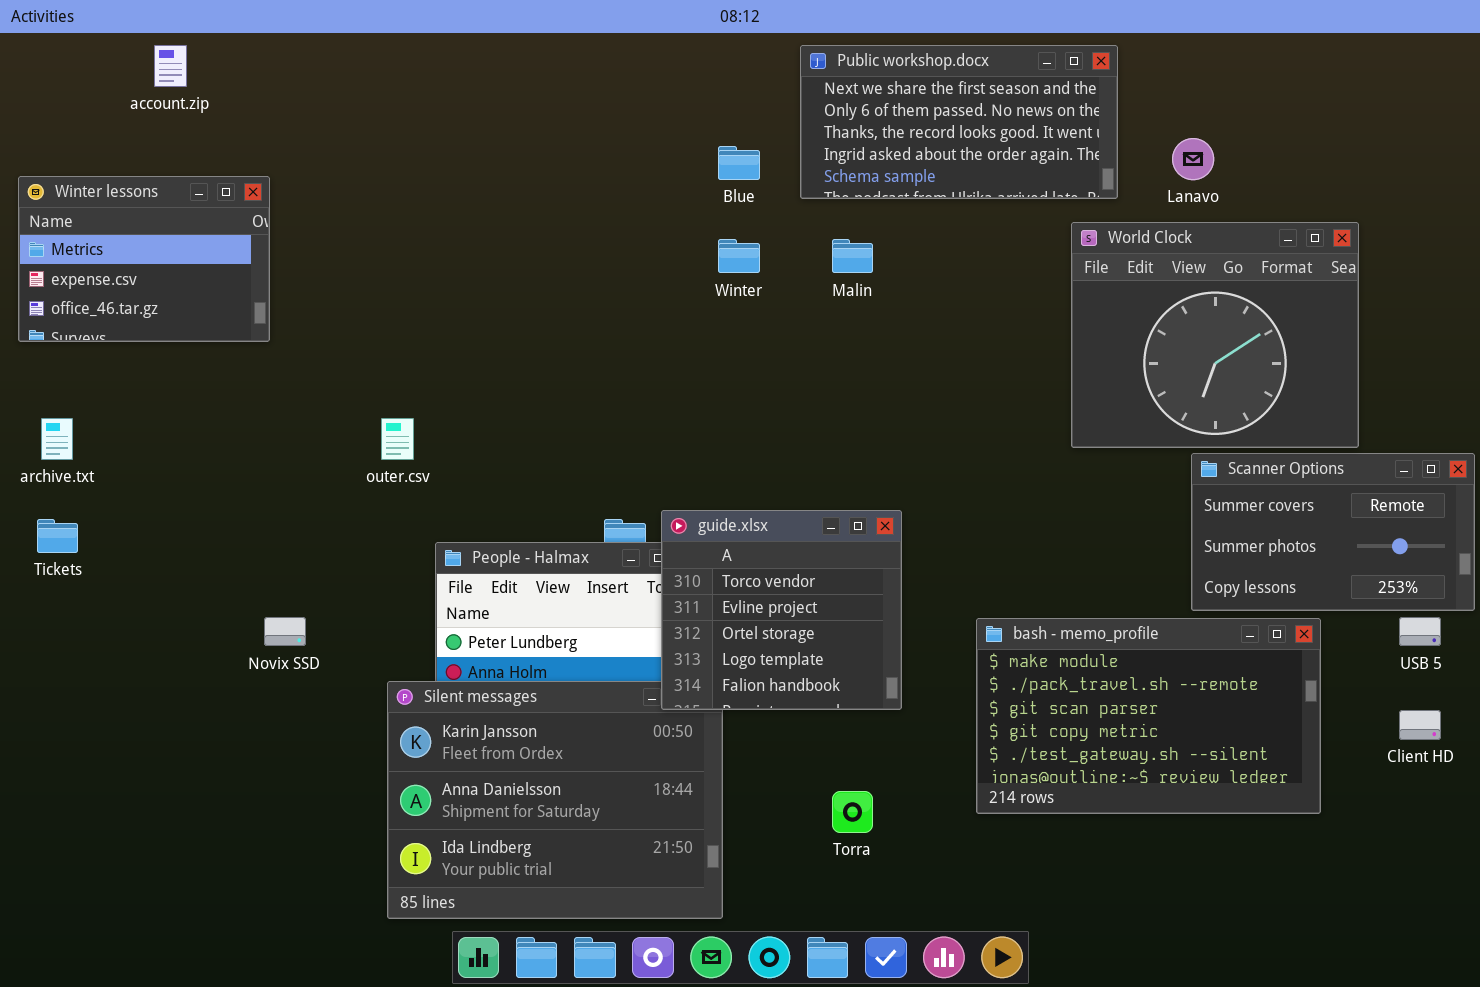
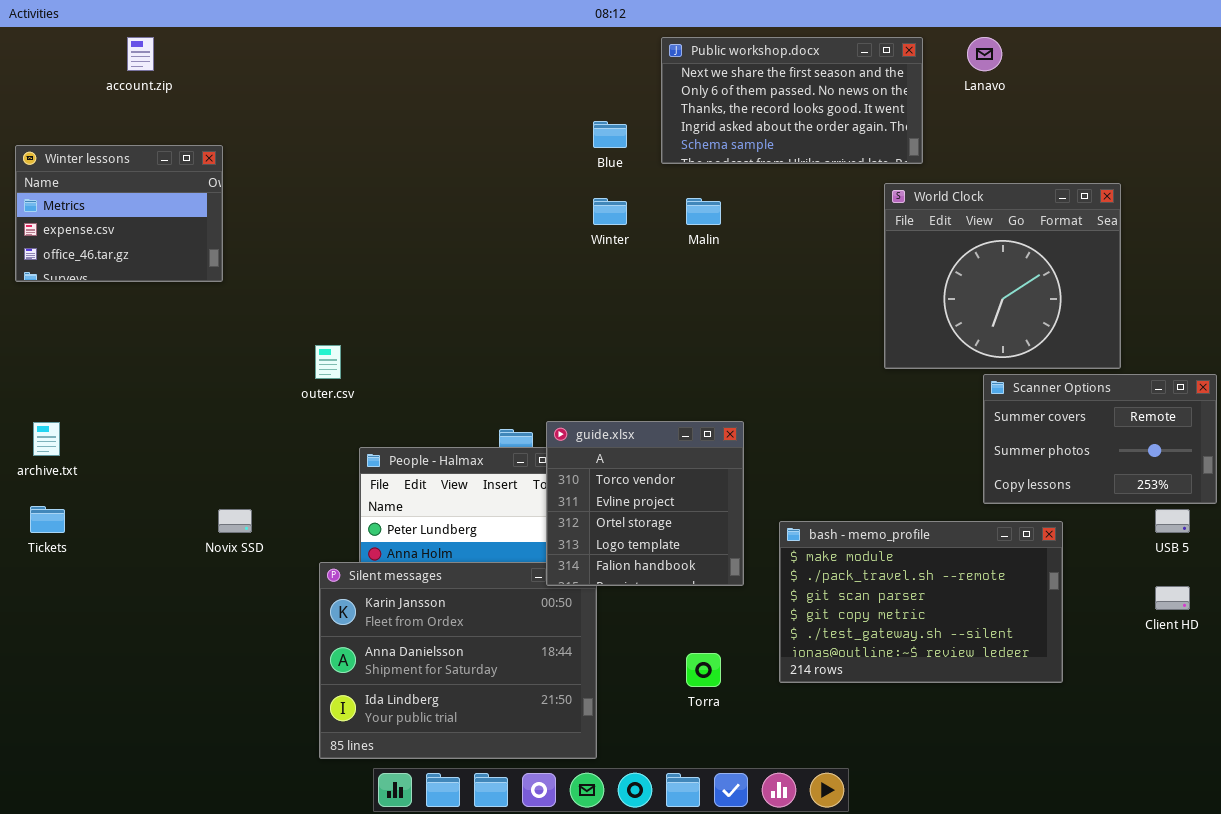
Lanavo: [1172,138,1214,180] -> [967,37,1002,71], moved
archive.txt: [41,418,73,460] -> [33,422,60,456], moved
Tickets: [37,519,78,553] -> [30,506,65,533], moved
bash - memo_profile: [976,618,1321,814] -> [779,521,1063,683], moved

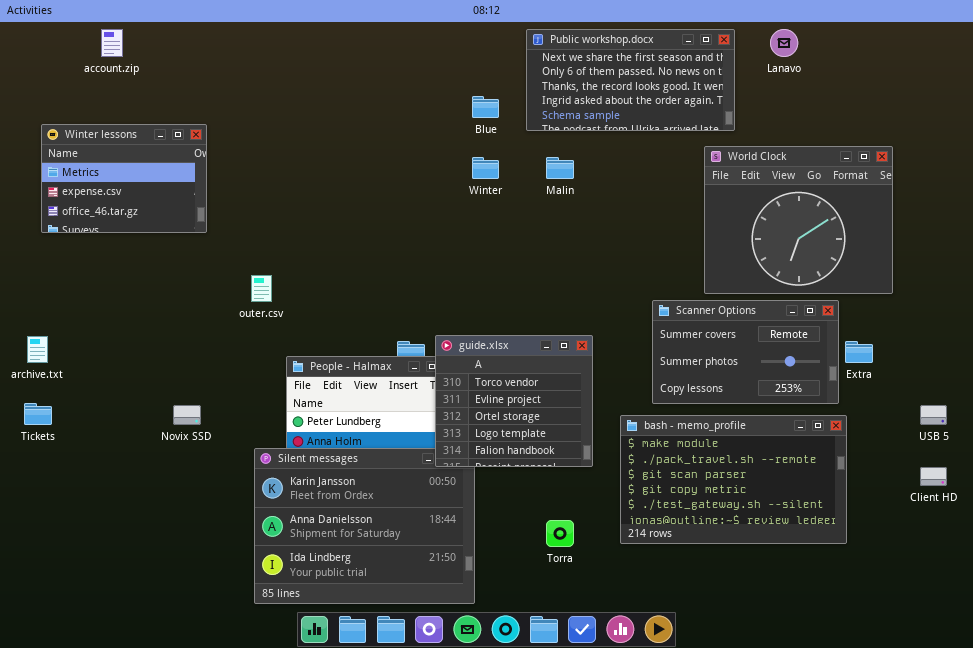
Winter lessons: [15,145,223,282] -> [41,124,207,233], moved
Scanner Options: [983,374,1217,504] -> [652,300,839,404], moved

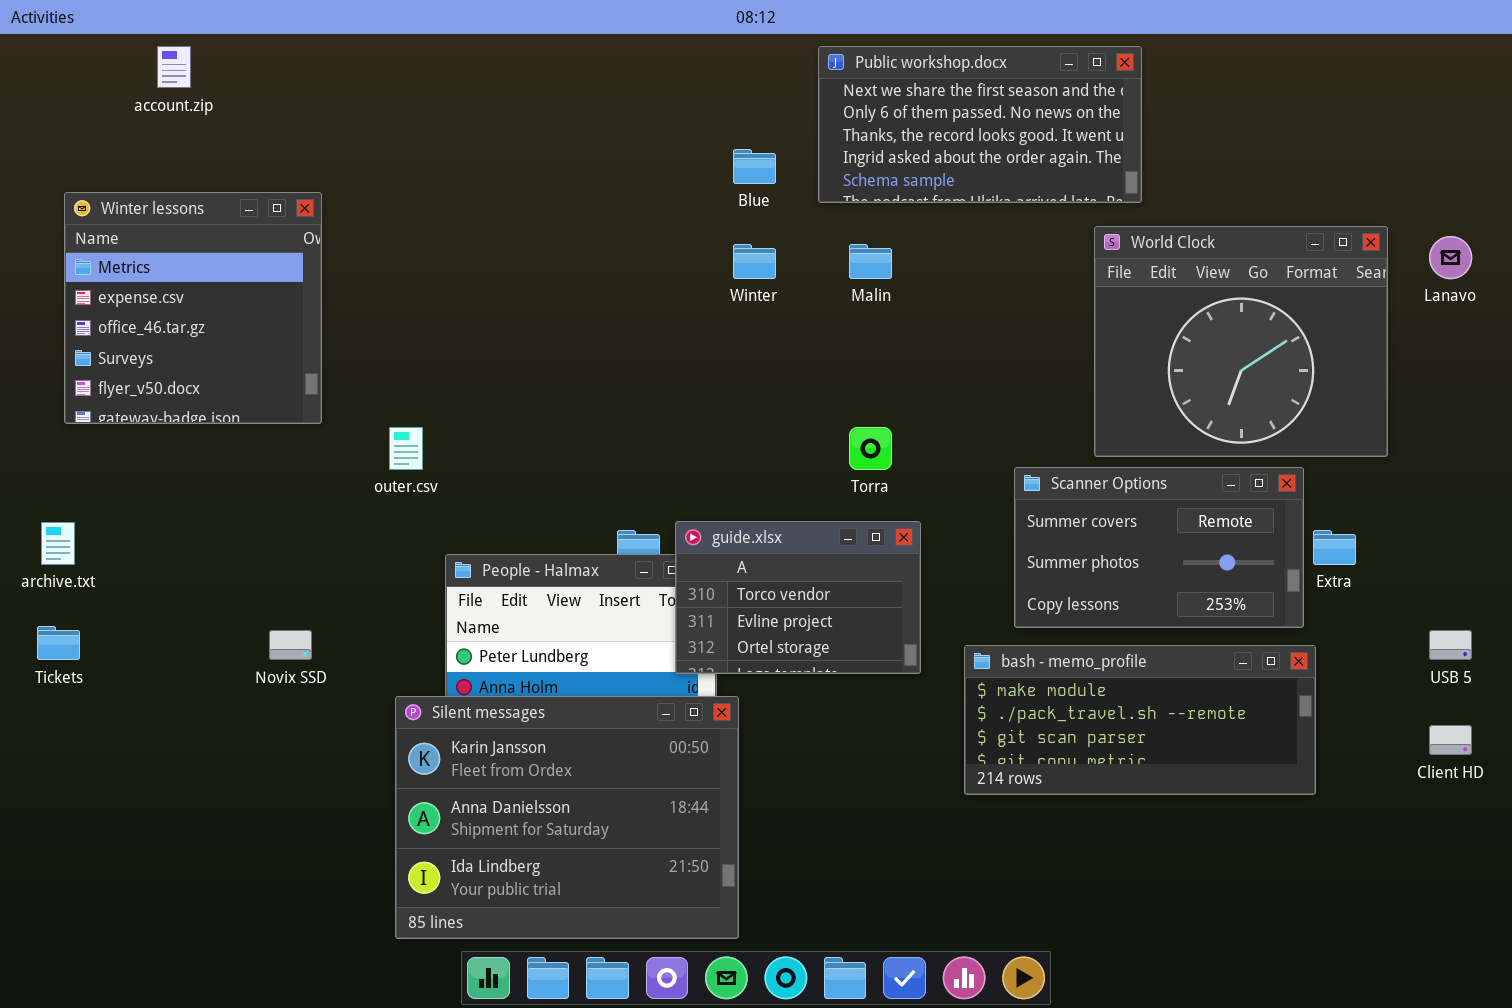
Lanavo: [770,29,798,57] -> [1429,236,1472,279], moved
Winter lessons: [41,124,207,233] -> [64,192,322,424], resized
guide.xlsx: [435,335,593,467] -> [675,521,921,674], resized
bash - memo_profile: [620,415,847,544] -> [964,645,1316,795], resized
Torra: [546,520,574,547] -> [849,427,892,470], moved

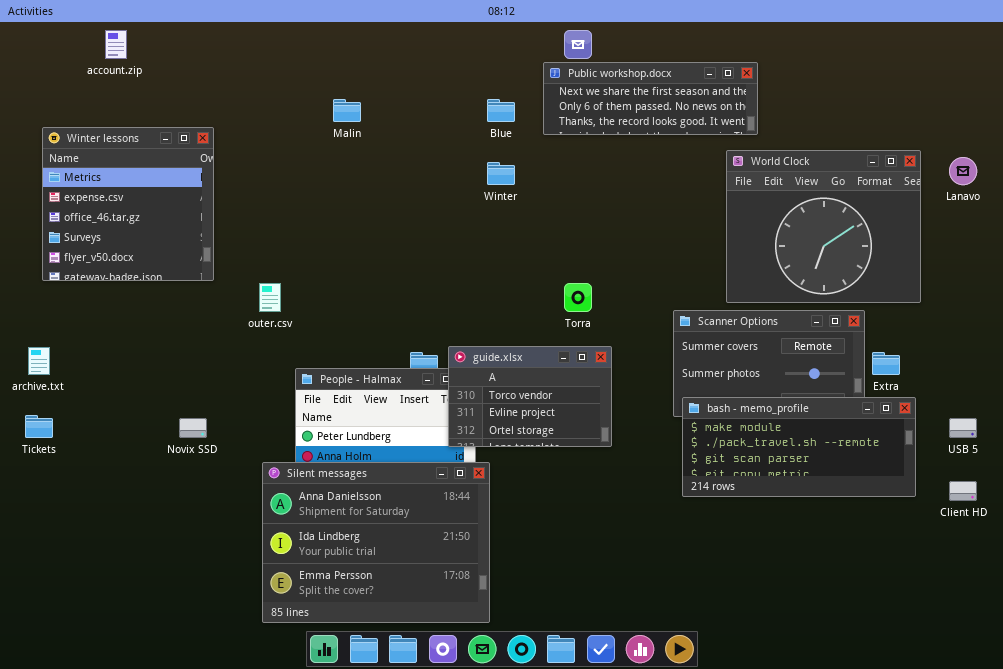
Public workshop.docx: [818,46,1142,203] -> [543,62,758,135], resized
Malin: [849,244,892,279] -> [333,99,361,122], moved
bash - memo_profile: [964,645,1316,795] -> [682,397,916,497], moved
Silent messages: [395,696,739,939] -> [262,462,490,623], scrolled down 1 row

